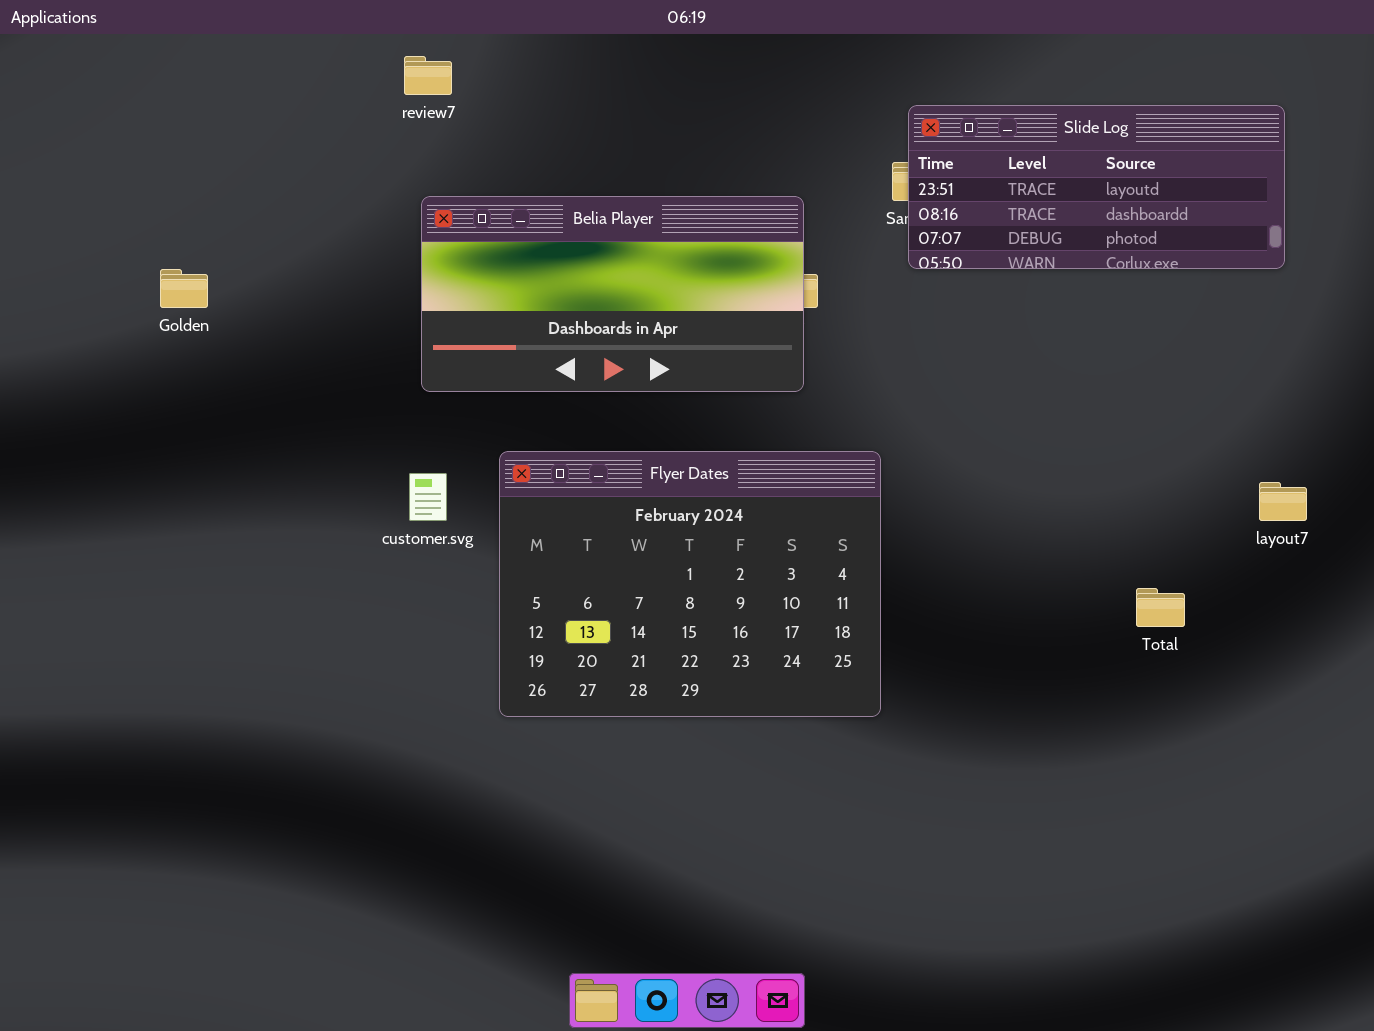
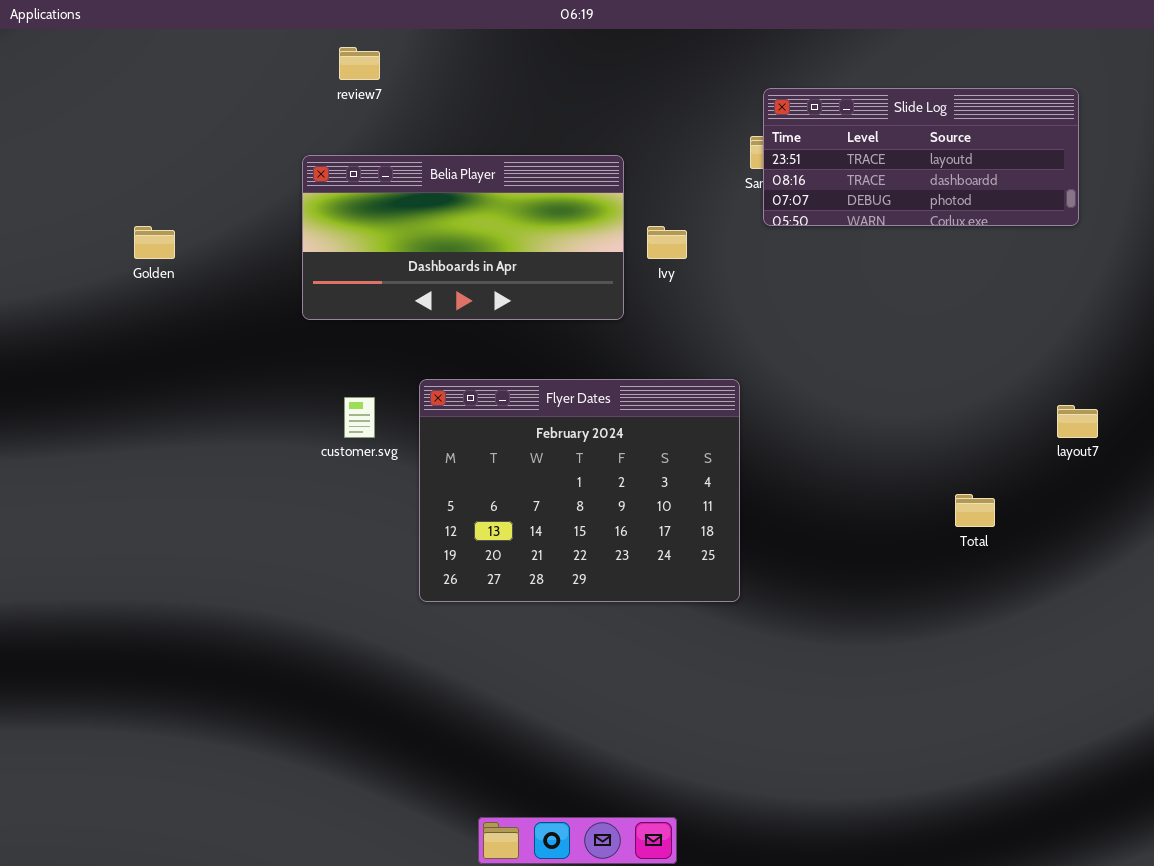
Belia Player: [421,196,804,392] -> [302,155,624,320], moved

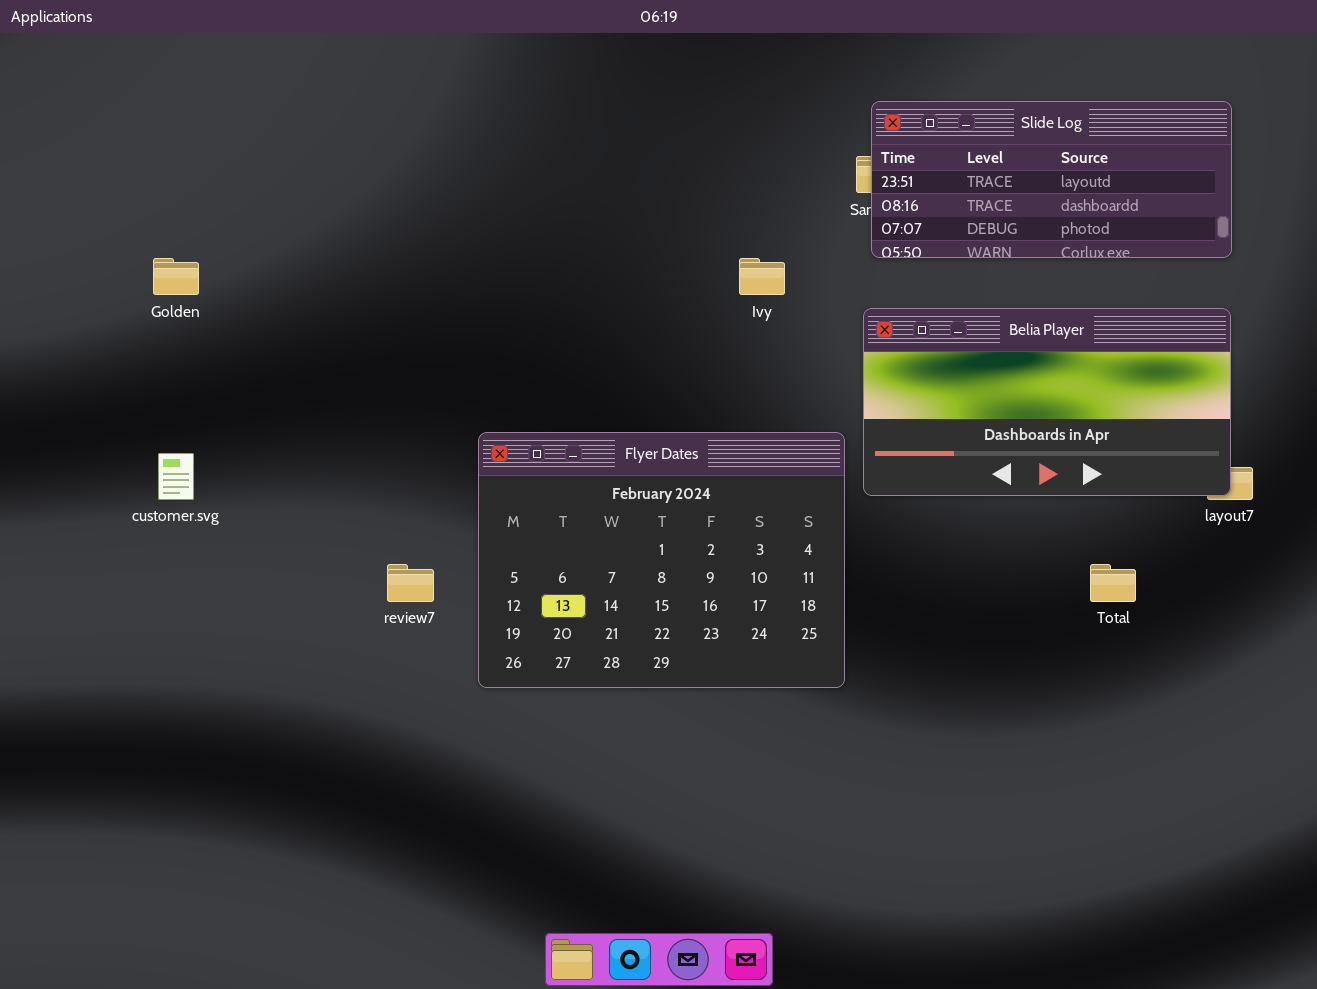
review7: [339,47,380,80] -> [387,564,434,602], moved
Belia Player: [302,155,624,320] -> [863,308,1231,496], moved
customer.svg: [344,397,375,438] -> [158,453,194,500], moved

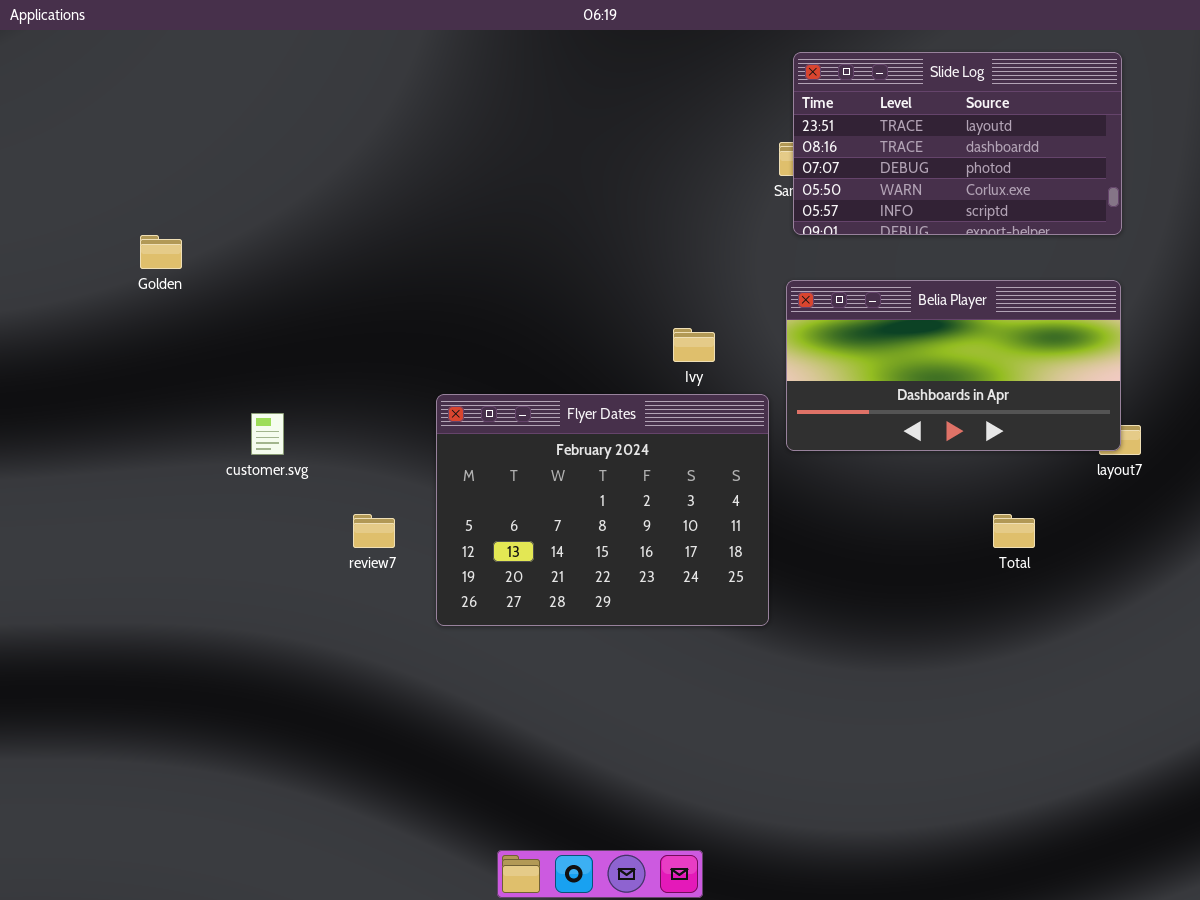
Slide Log: [871,101,1232,258] -> [793,52,1122,235], resized
Ivy: [739,258,785,295] -> [673,328,715,362], moved
customer.svg: [158,453,194,500] -> [251,413,284,455], moved

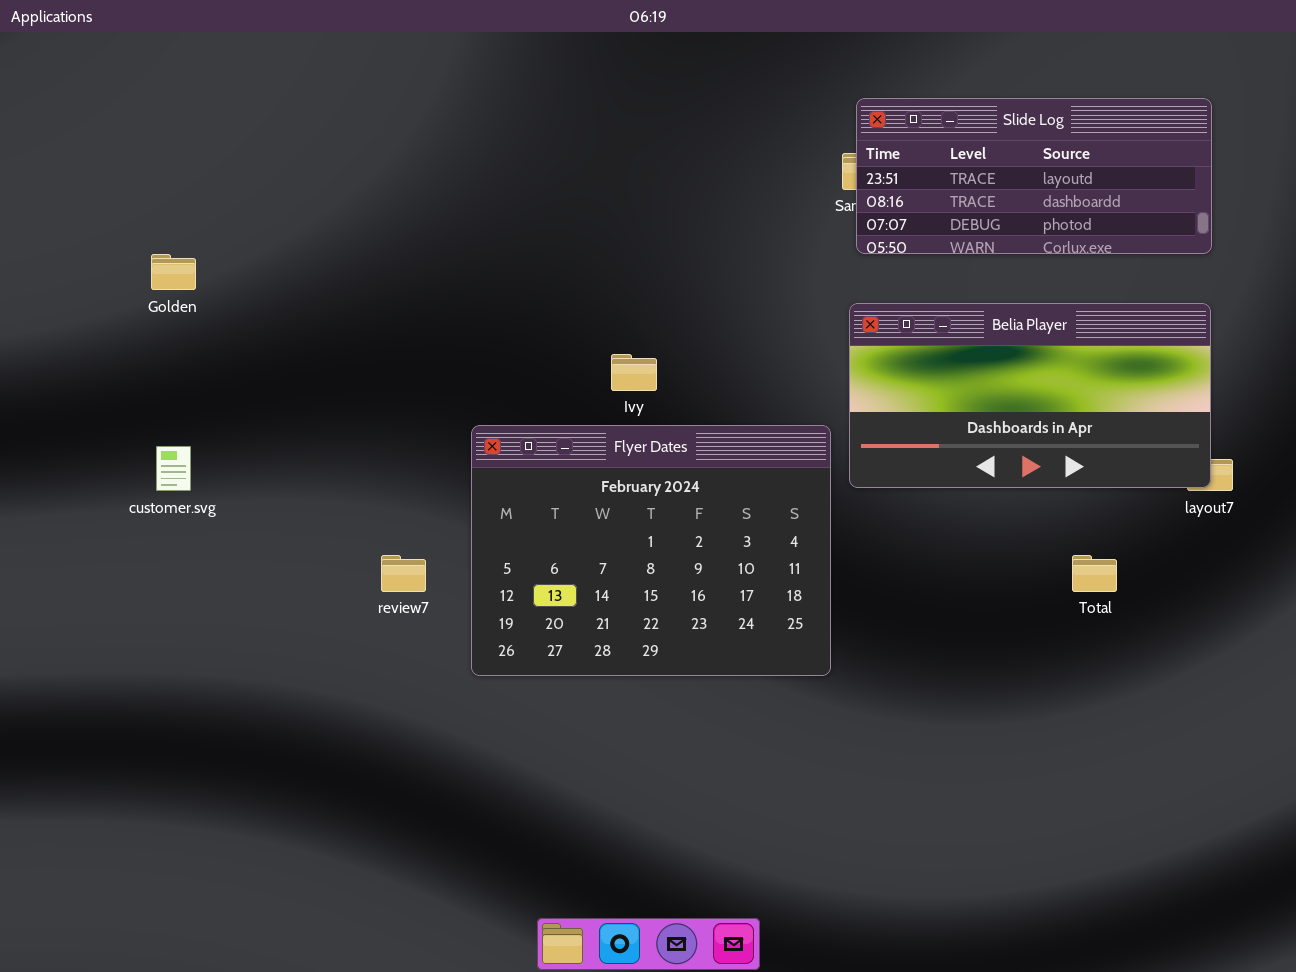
Slide Log: [793,52,1122,235] -> [856,98,1212,254], resized
Ivy: [673,328,715,362] -> [611,354,657,391], moved
customer.svg: [251,413,284,455] -> [156,446,191,491], moved

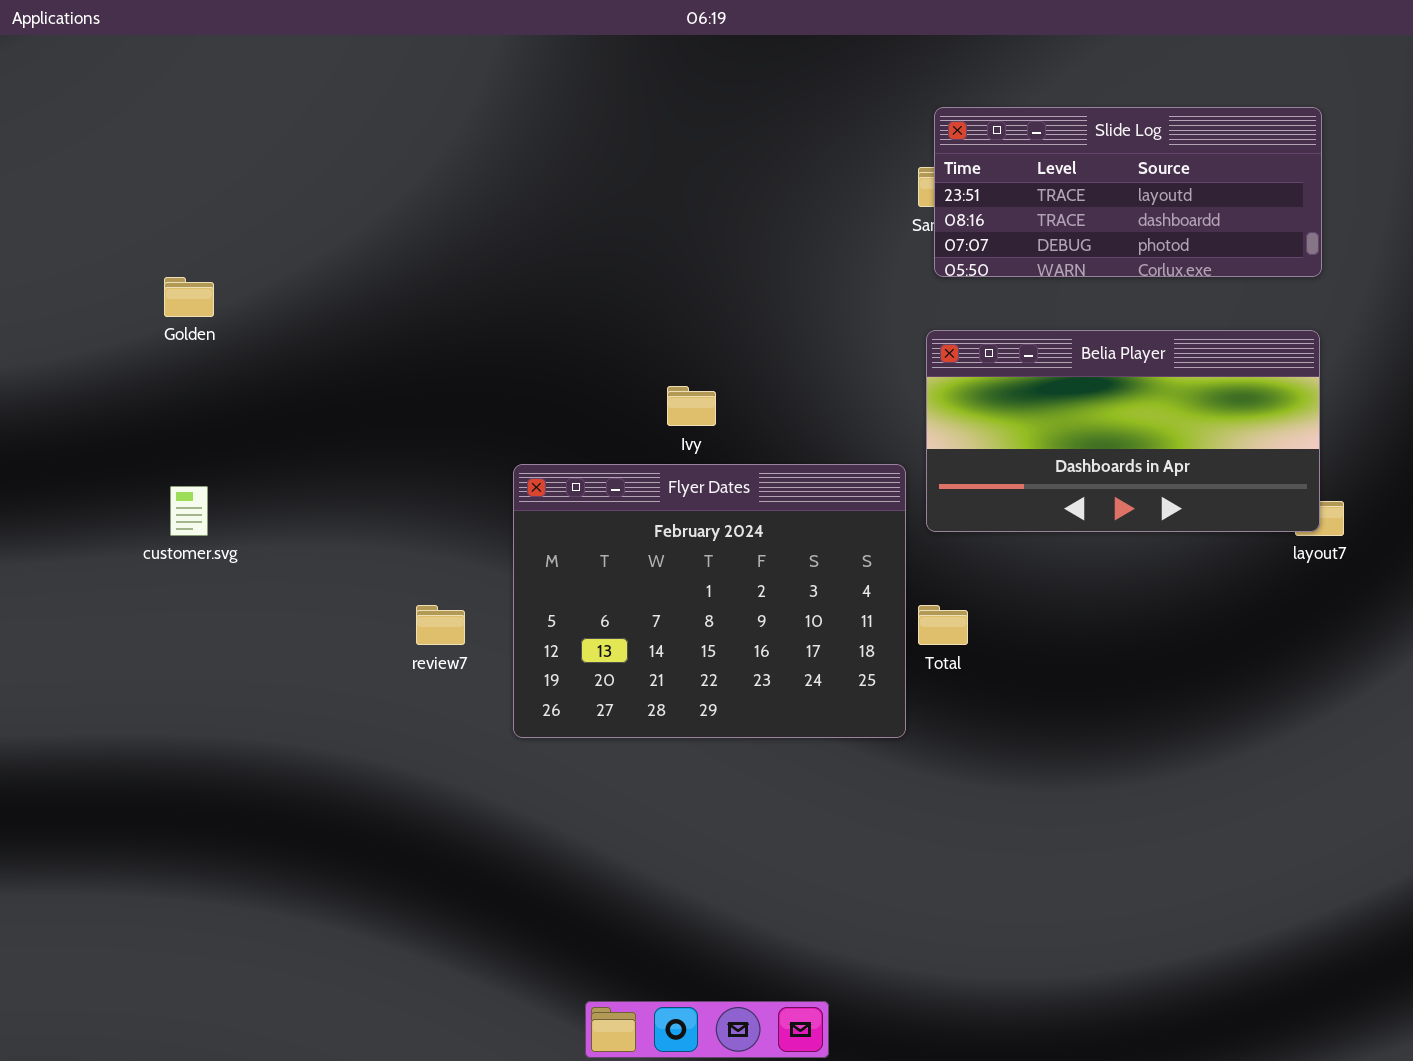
Total: [1072,555,1117,592] -> [918,605,968,645], moved

